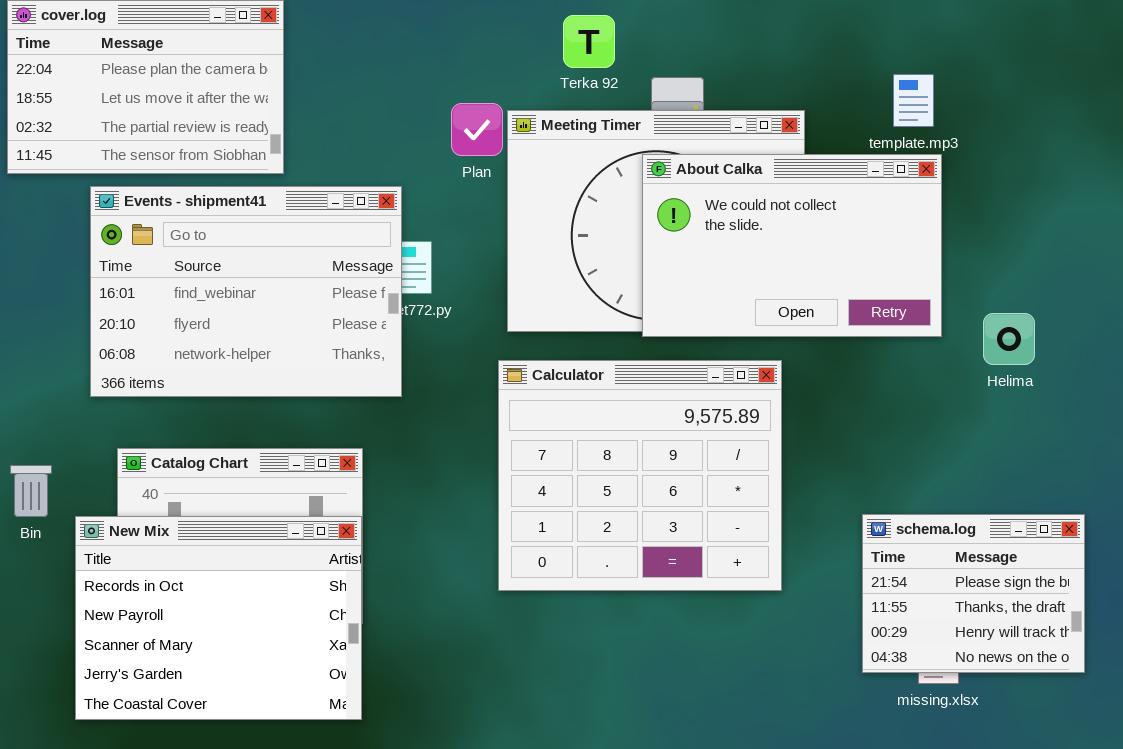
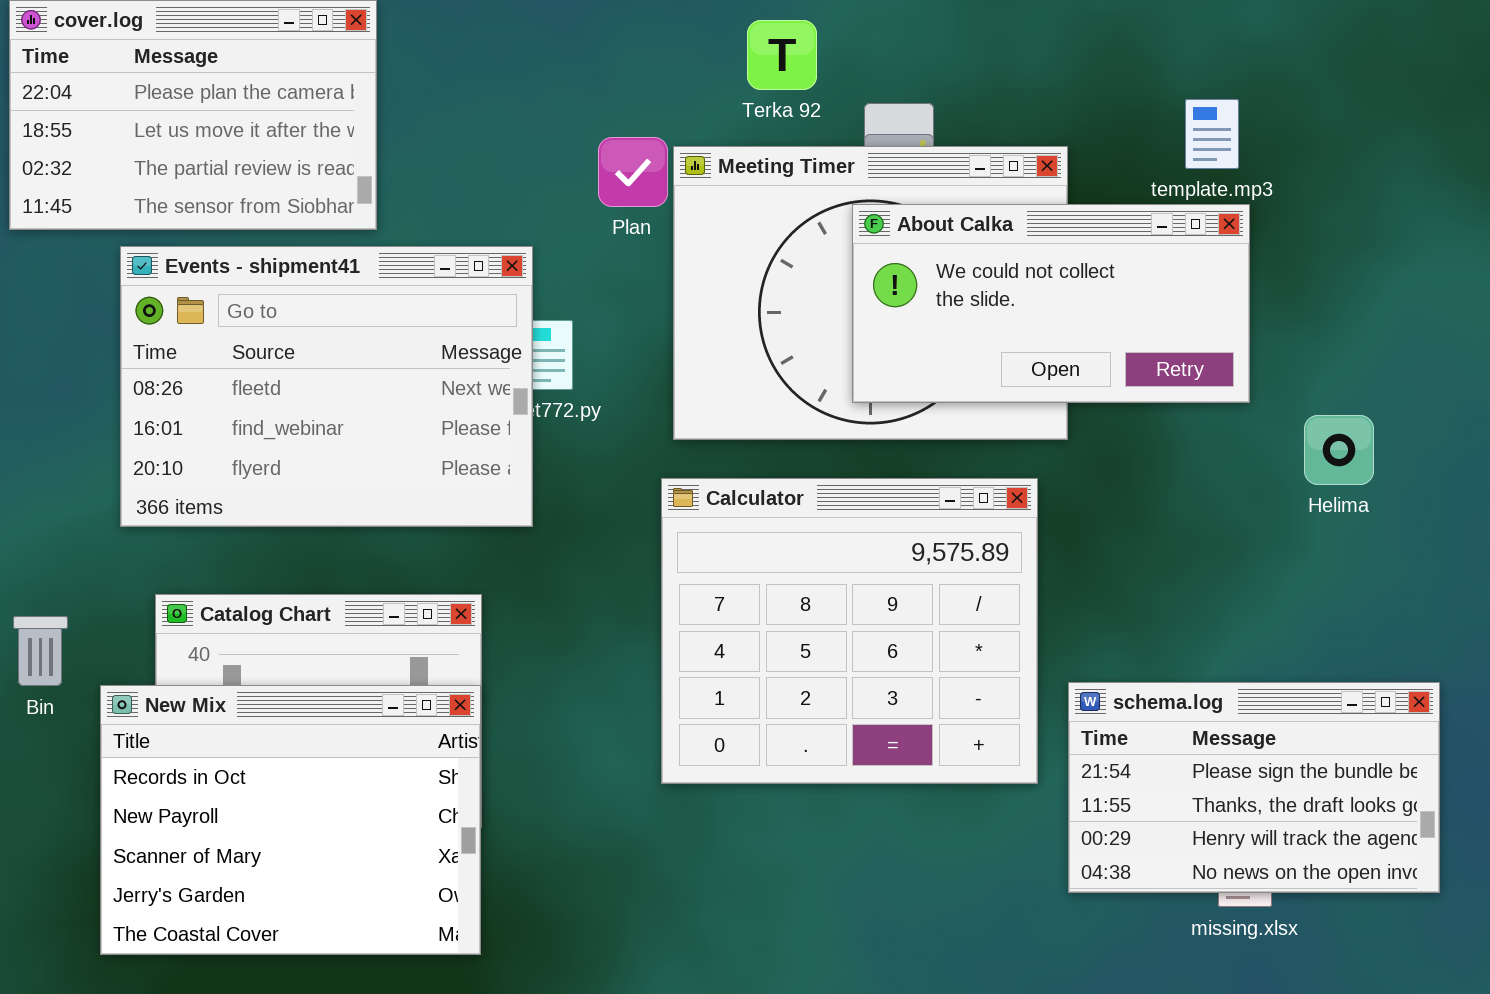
About Calka: [642,154,942,337] -> [852,204,1250,403], resized
Events - shipment41: [90,186,402,397] -> [120,246,533,527], scrolled up 1 row
schema.log: [862,514,1085,673] -> [1068,682,1440,893], resized

